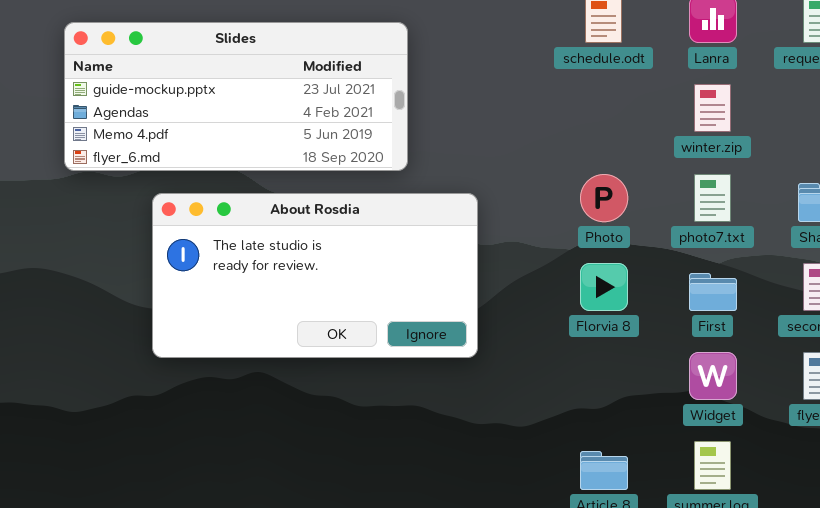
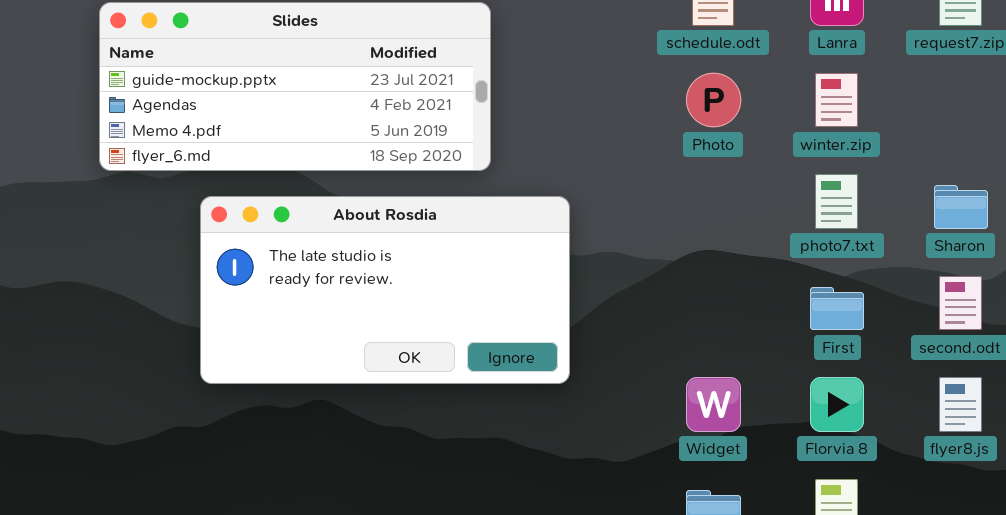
Photo: [580,174,628,222] -> [686,73,741,127], moved
Florvia 8: [580,263,628,311] -> [810,377,864,432], moved
Widget: [689,352,737,400] -> [686,377,741,432], moved

